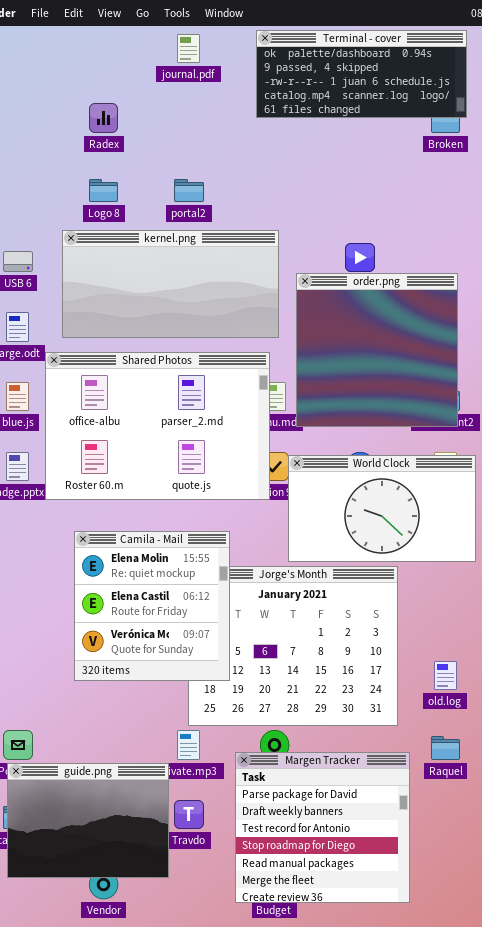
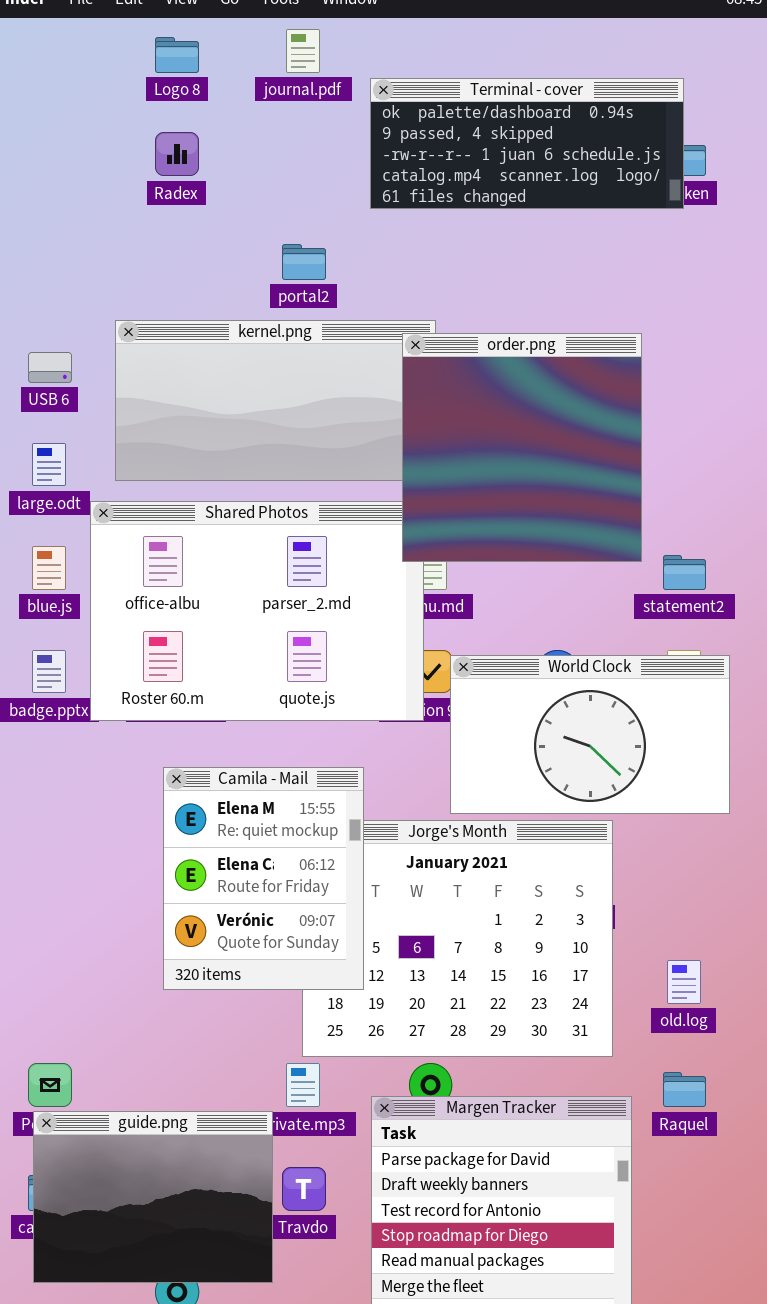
Terminal - cover: [256,30,467,118] -> [370,78,684,209], moved
Logo 8: [89,179,118,202] -> [155,37,199,73], moved
order.png: [296,273,458,427] -> [402,333,642,562], moved
Camila - Mail: [74,531,230,681] -> [163,767,364,990], resized

